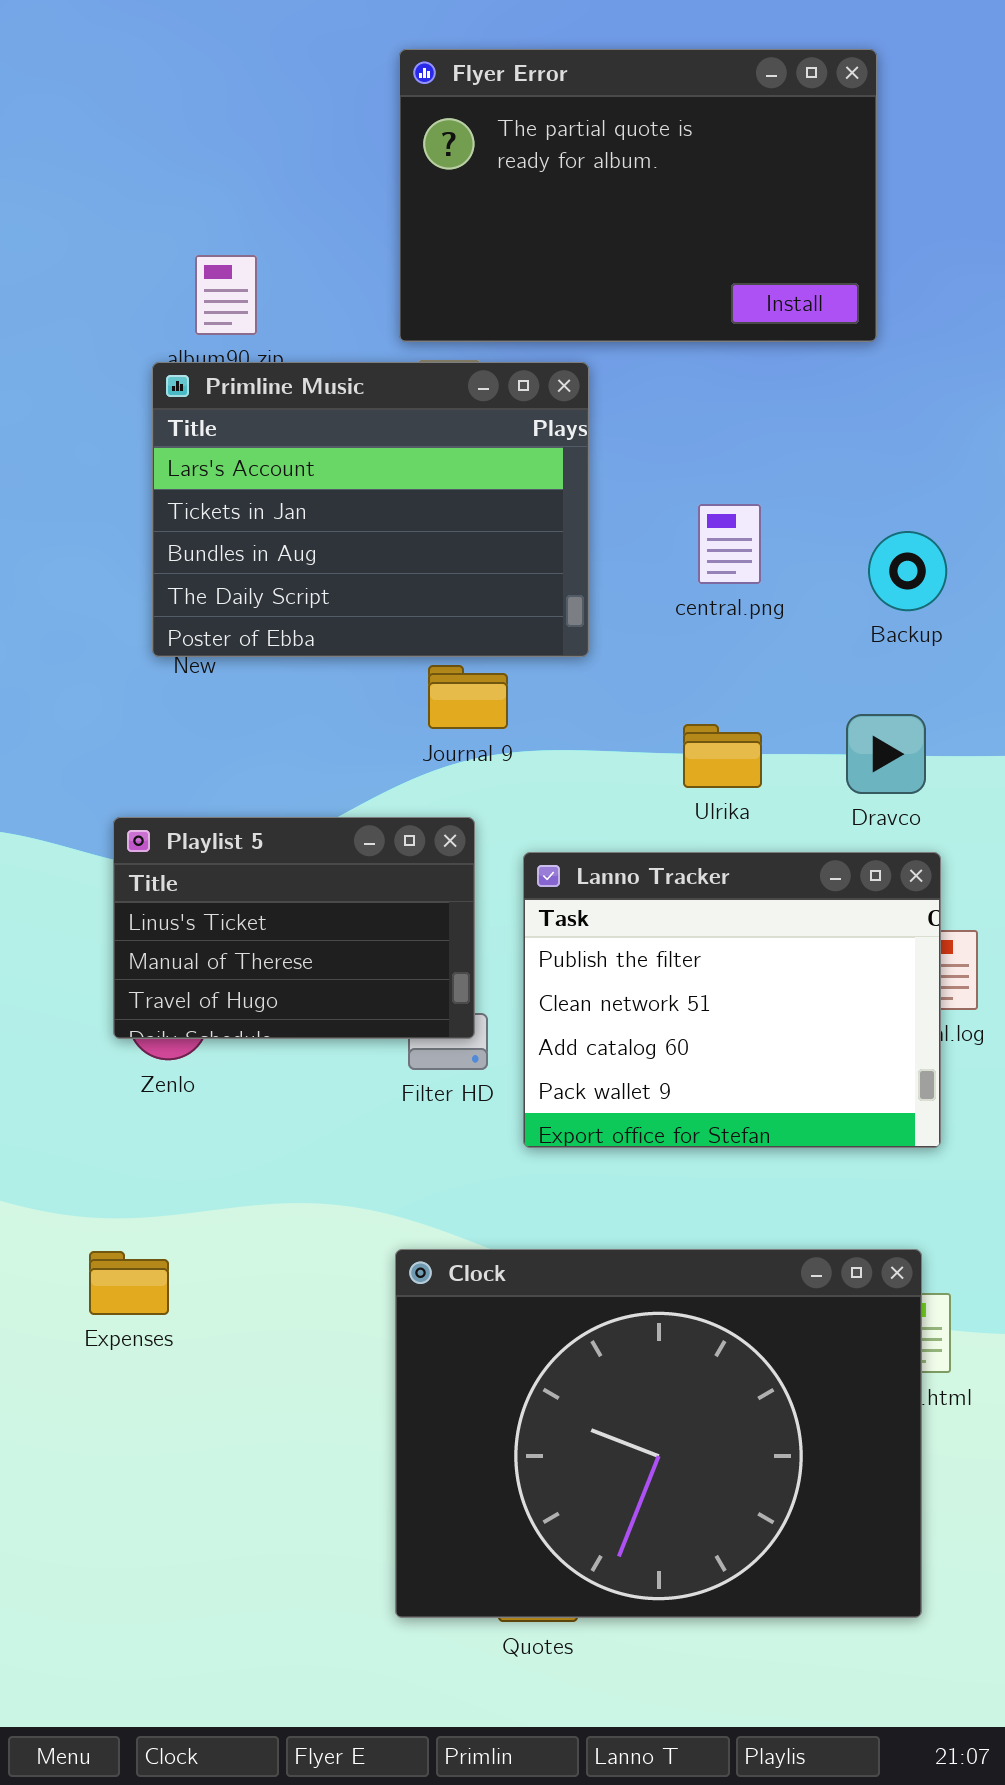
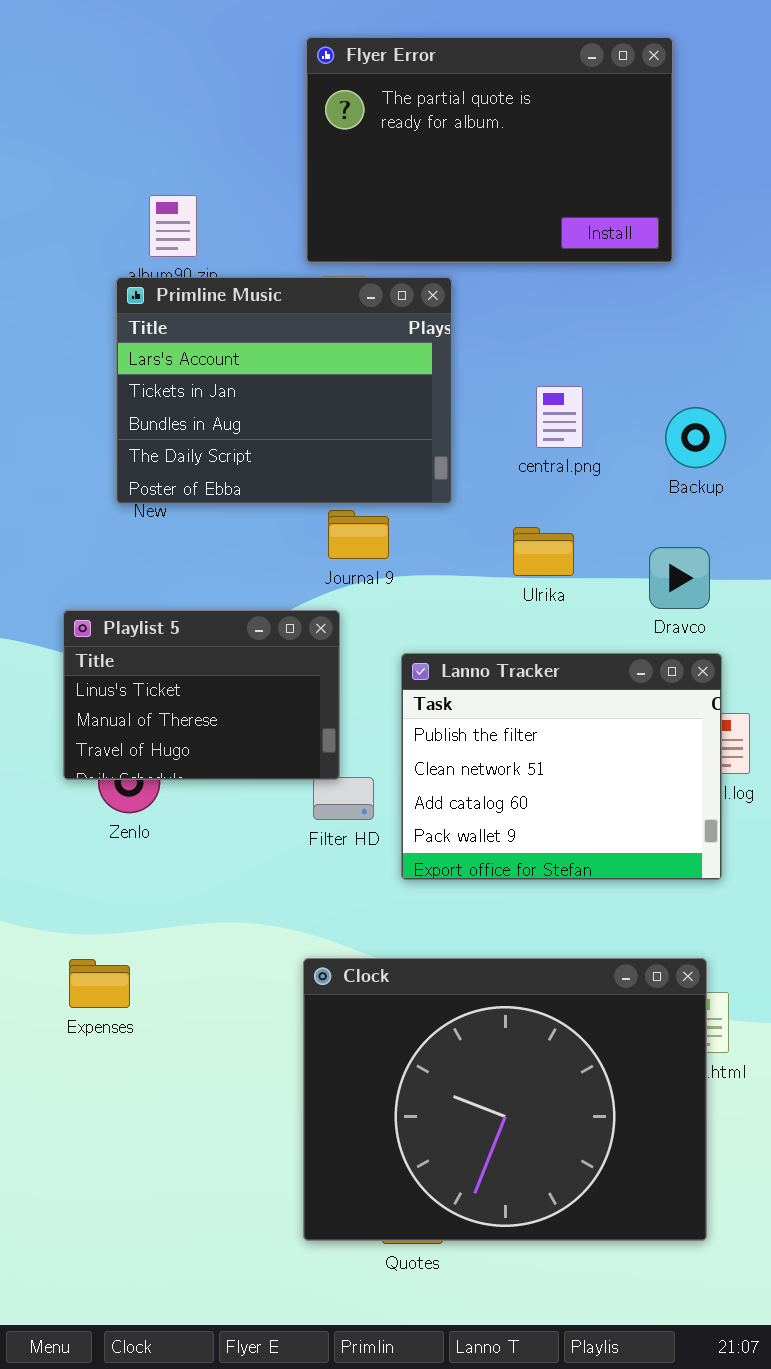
Ulrika: [683,724,762,788] -> [513,527,574,576], moved
Playlist 5: [113,817,475,1039] -> [63,610,340,780], moved

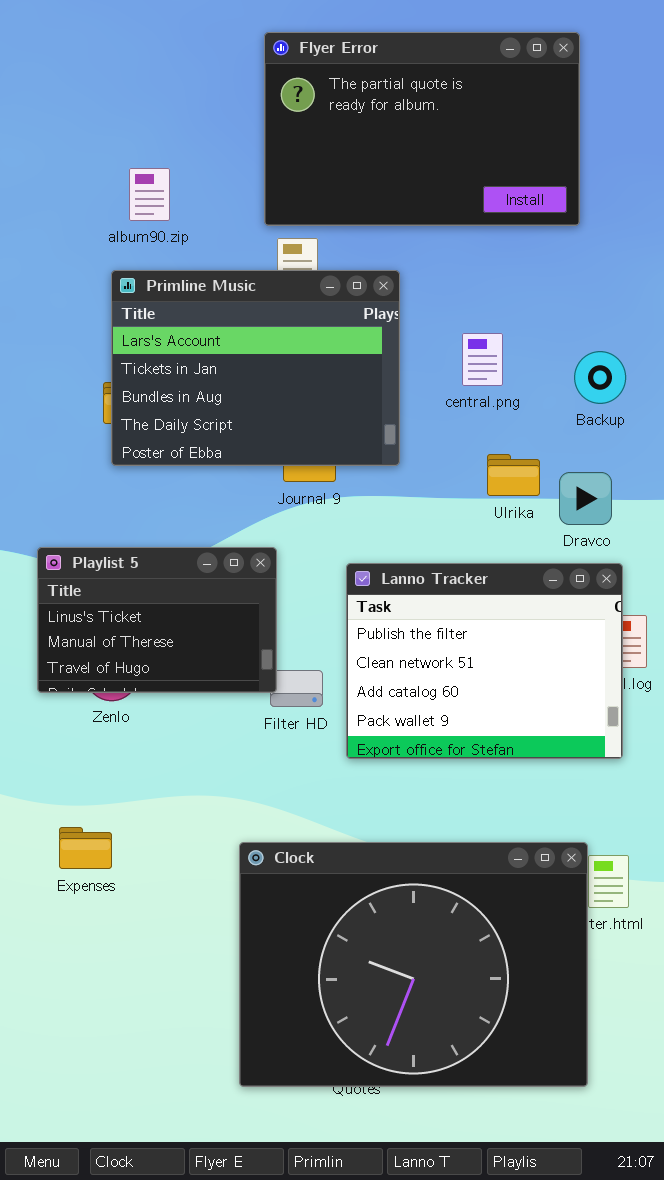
Primline Music: [116,277,452,504] -> [111,270,400,466], moved
Ulrika: [513,527,574,576] -> [487,454,540,496], moved
Playlist 5: [63,610,340,780] -> [37,547,277,693], moved
Clock: [303,958,707,1241] -> [239,842,588,1087], moved

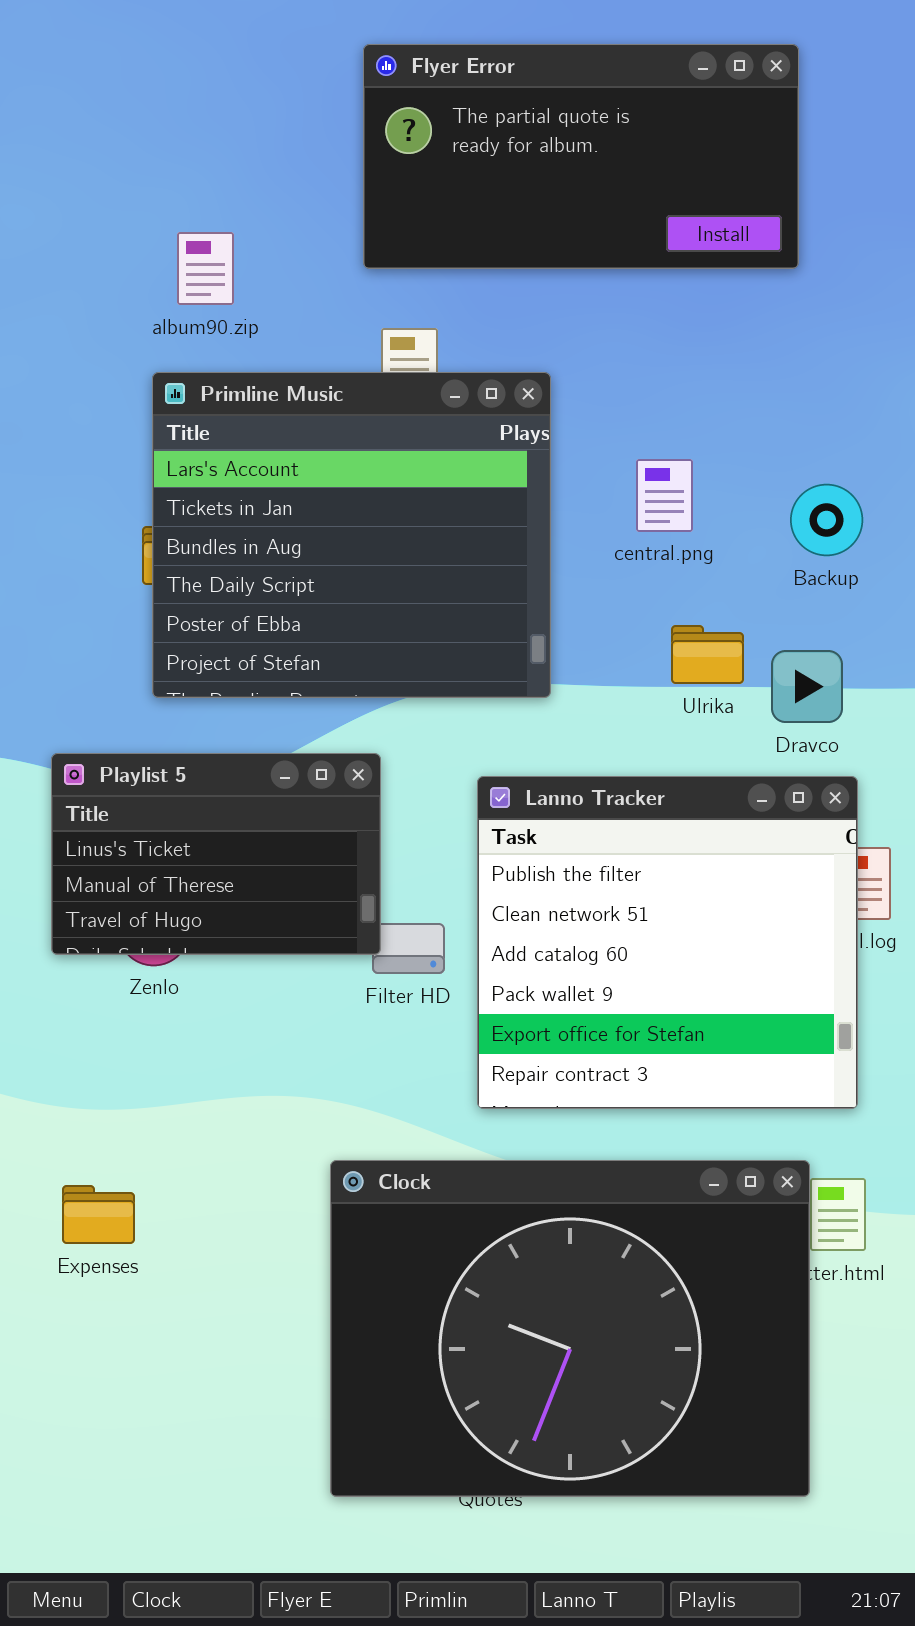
Flyer Error: [264,32,580,226] -> [363,44,799,269], resized
Primline Music: [111,270,400,466] -> [152,372,551,698], resized
Lanno Tracker: [346,563,623,759] -> [477,776,858,1109], resized
Expenses: [59,827,112,869] -> [62,1185,135,1244], moved

